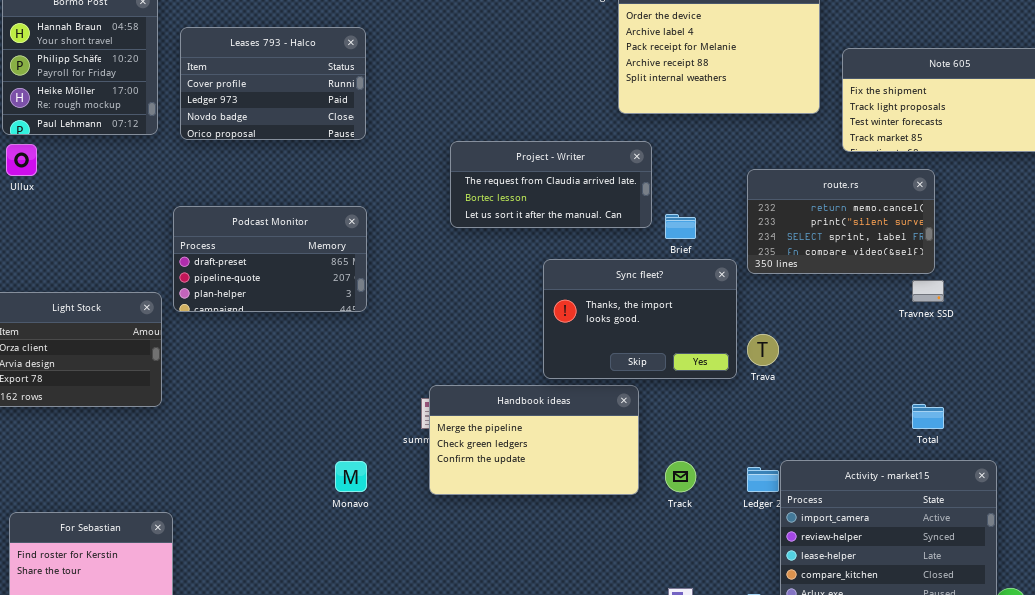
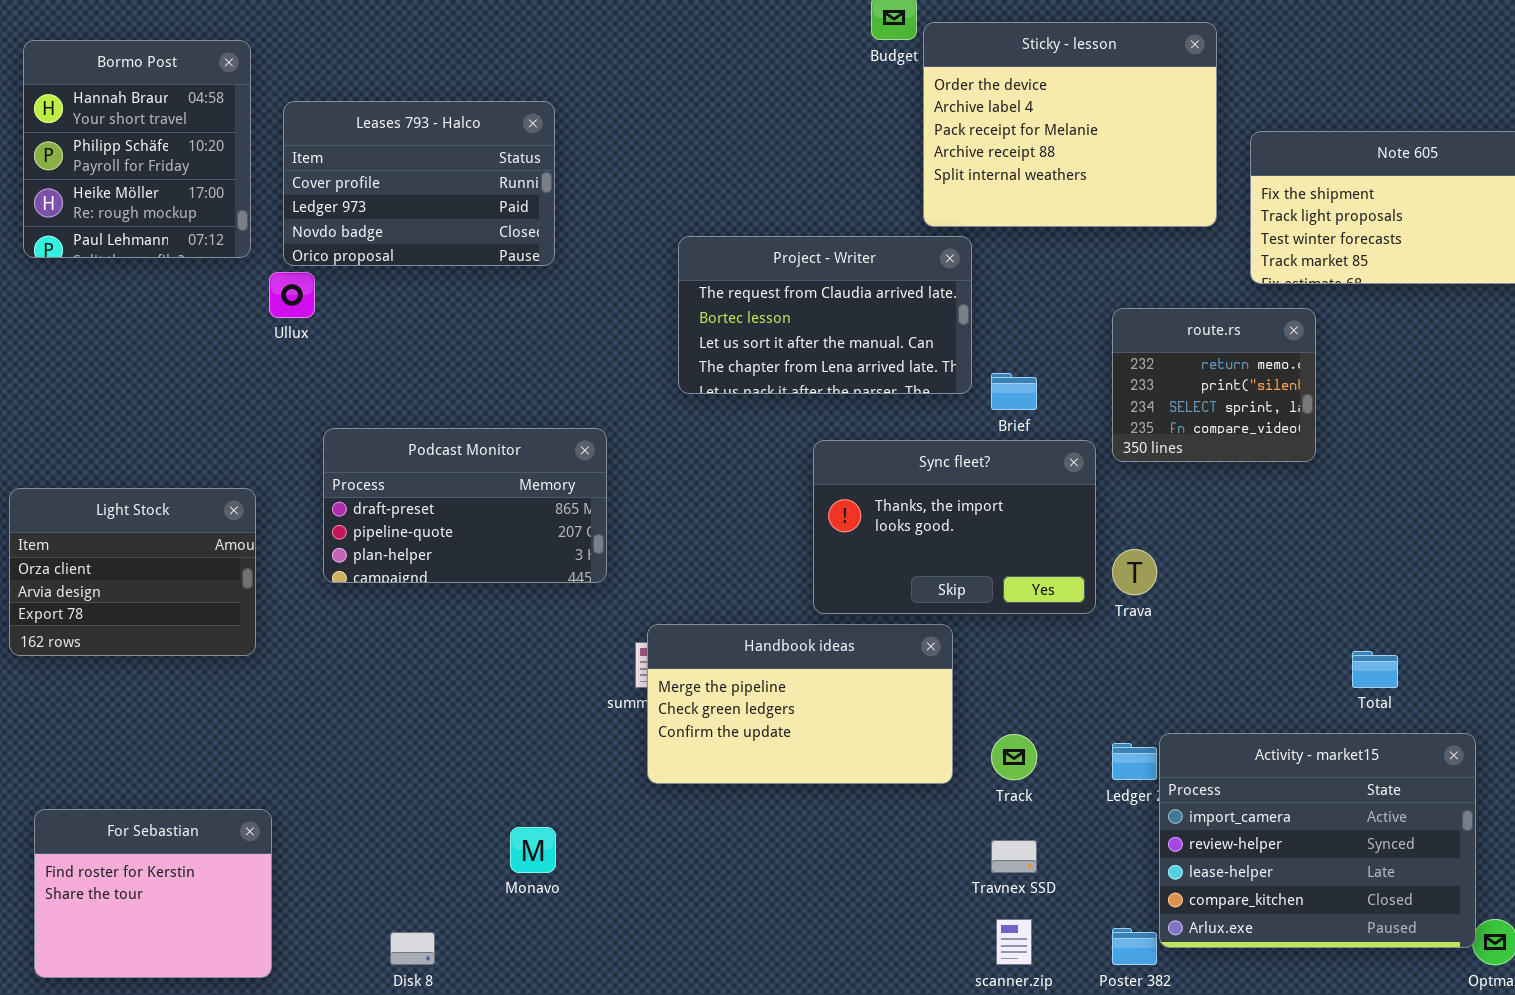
Project - Writer: [450,141,652,228] -> [678,236,972,394], resized
Ullux: [6,144,37,176] -> [269,272,315,318], moved
route.rs: [747,169,935,274] -> [1112,308,1316,462], resized
Podcast Monitor: [173,206,367,312] -> [323,428,607,583], moved
Travnex SSD: [912,280,944,302] -> [991,840,1037,873], moved
Monavo: [335,461,367,492] -> [510,827,556,873], moved

